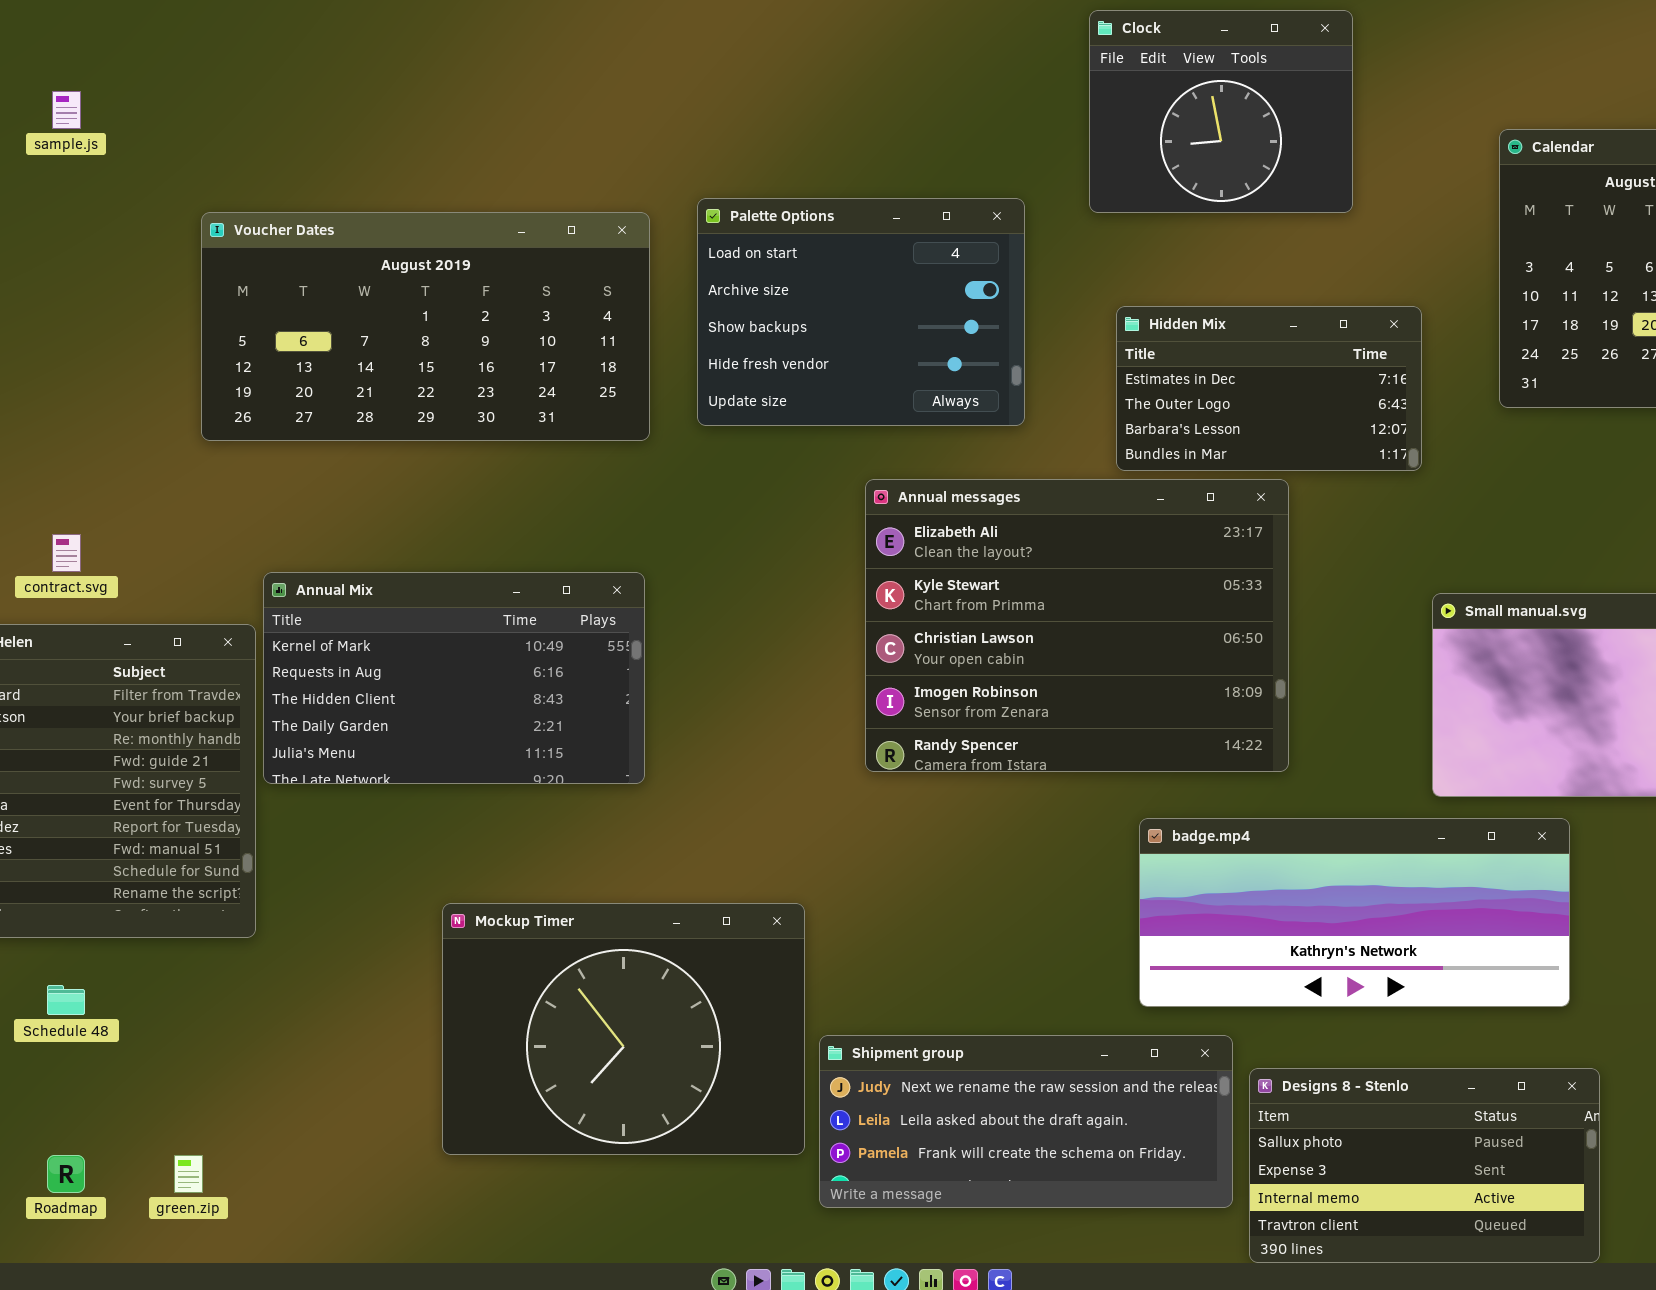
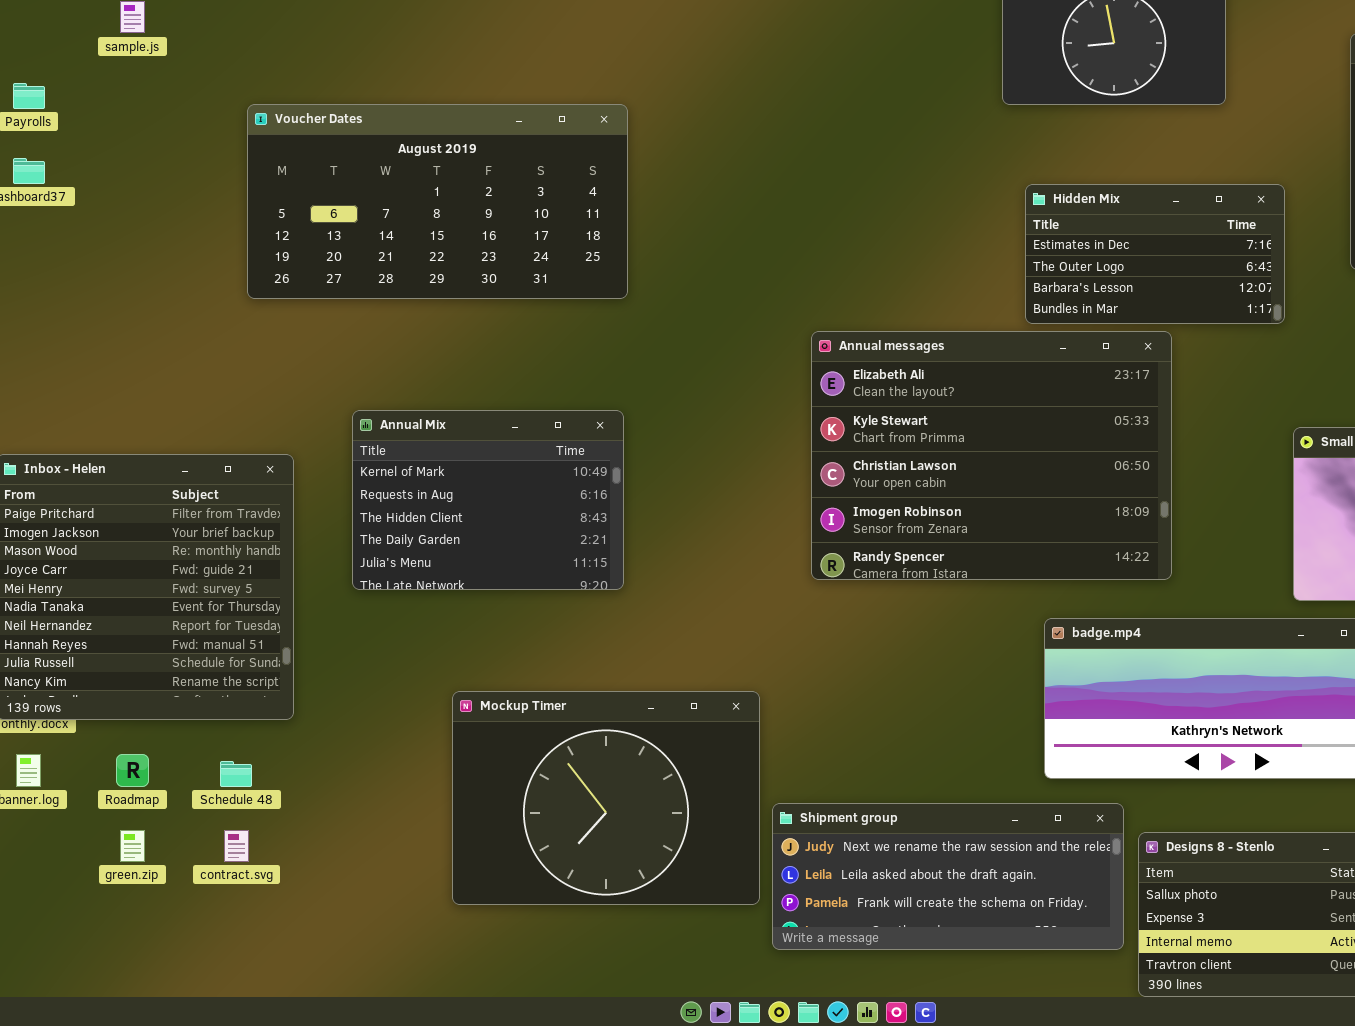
Palette Options: [697,198,1025,426] -> none, closed
contract.svg: [52,534,81,572] -> [224,830,249,862], moved
Annual Mix: [263,572,645,784] -> [352,410,624,590], resized
Schedule 48: [47,985,85,1015] -> [220,761,252,787], moved
Roadmap: [47,1155,85,1193] -> [116,754,149,787], moved
green.zip: [174,1155,203,1193] -> [120,830,145,862], moved

